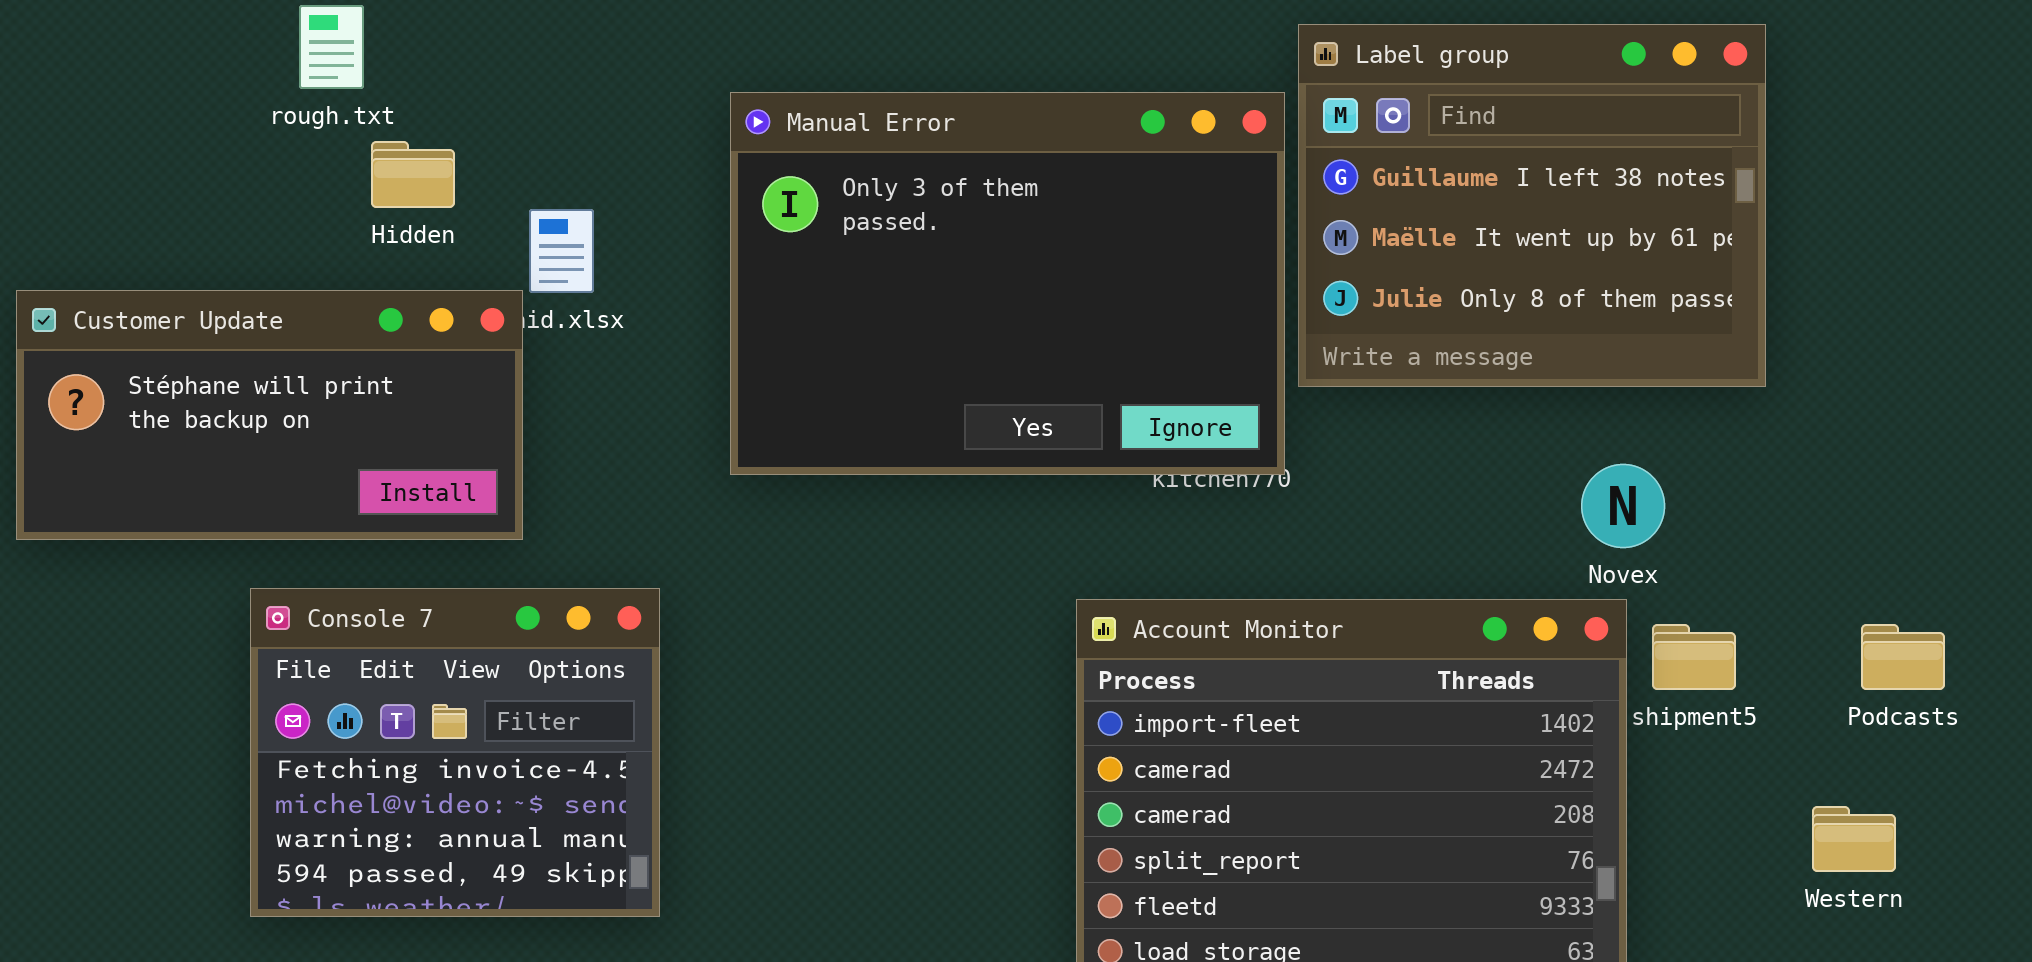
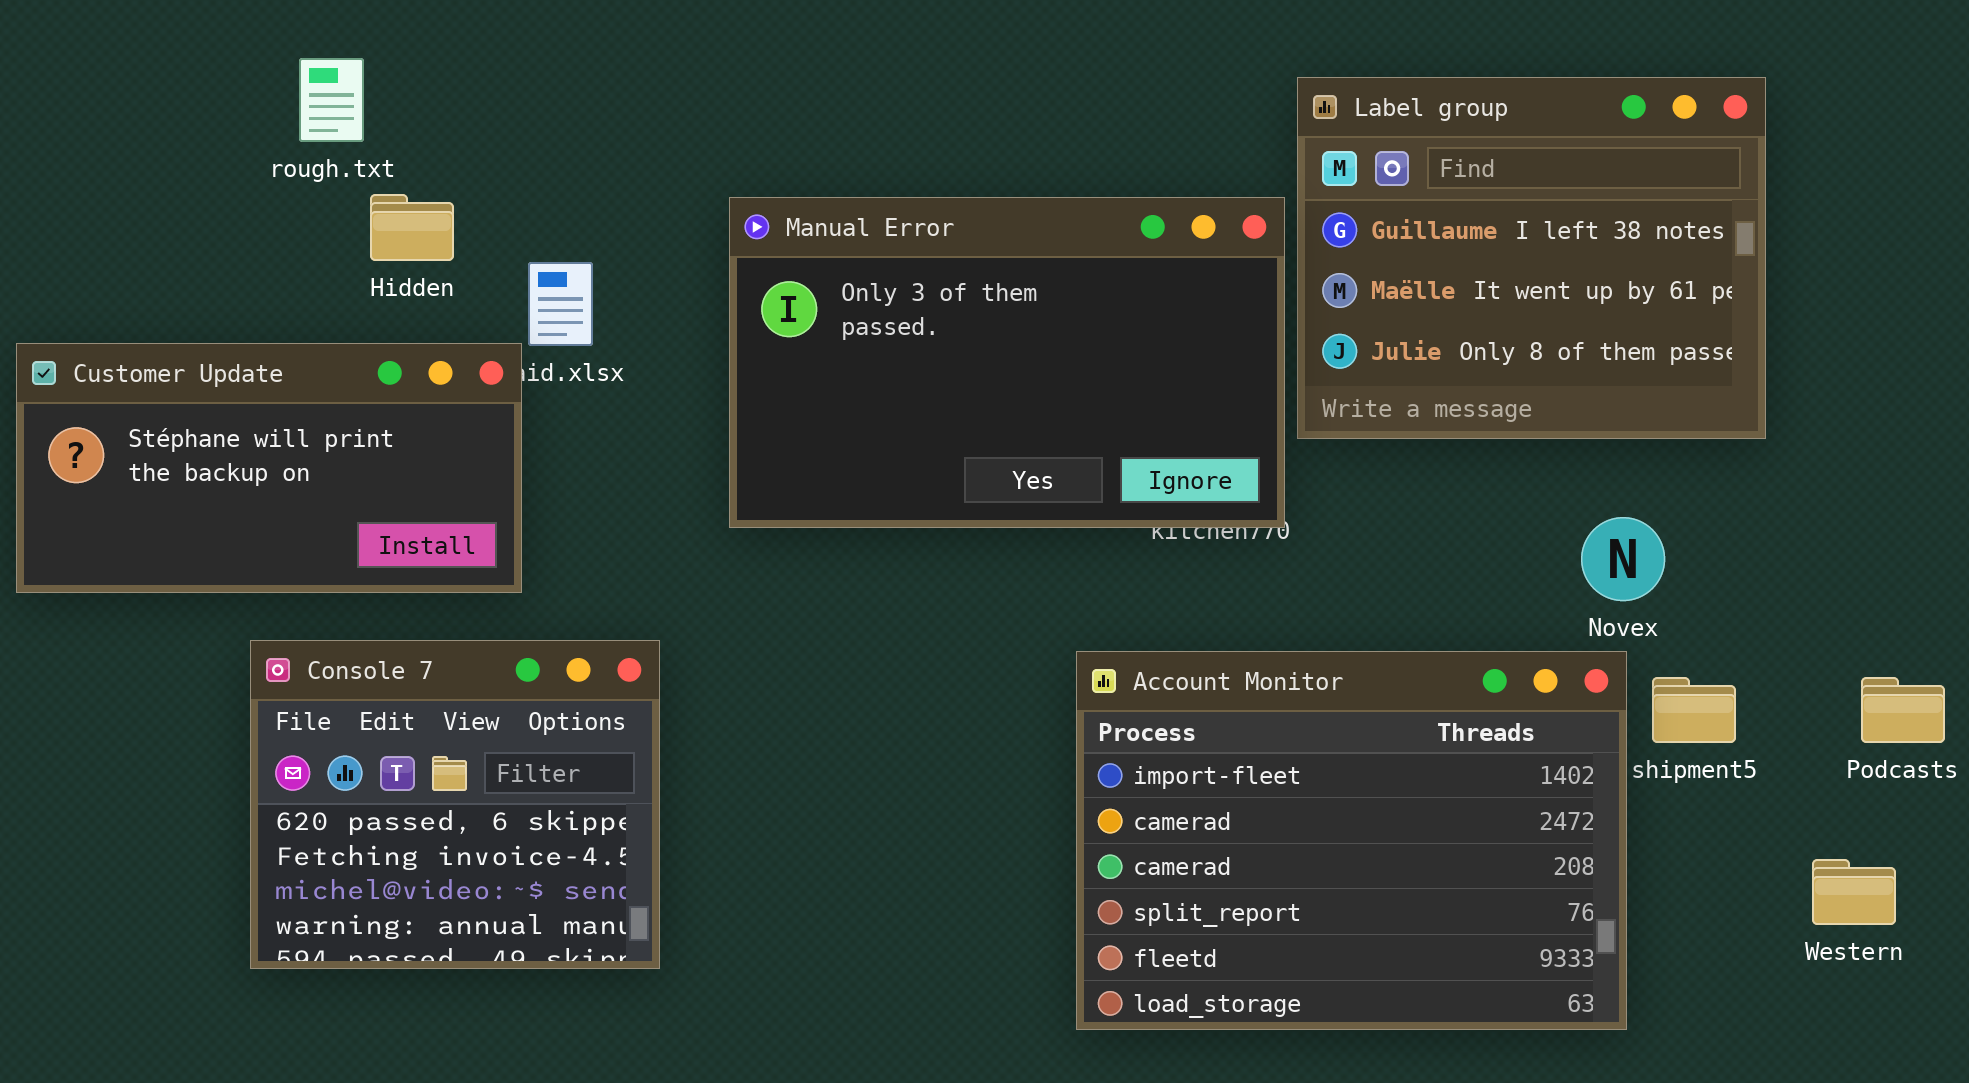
Manual Error: [730,92,1285,475] -> [729,197,1285,528], resized
Console 7: [250,588,660,917] -> [250,640,660,969], scrolled up 1 row

